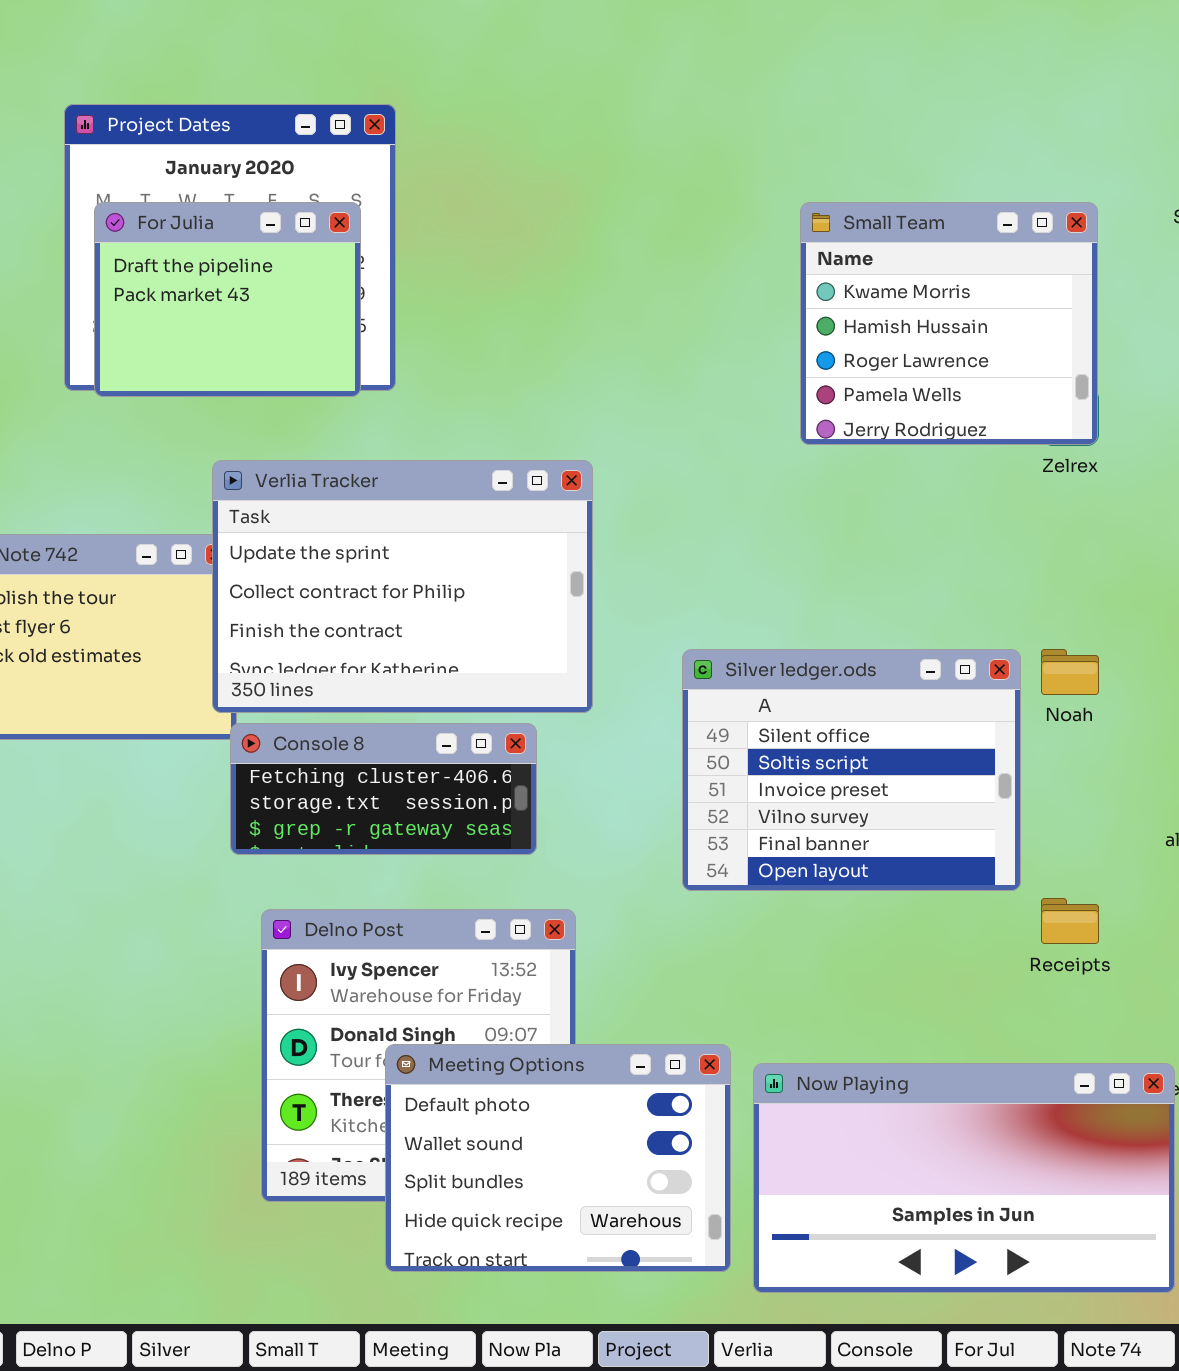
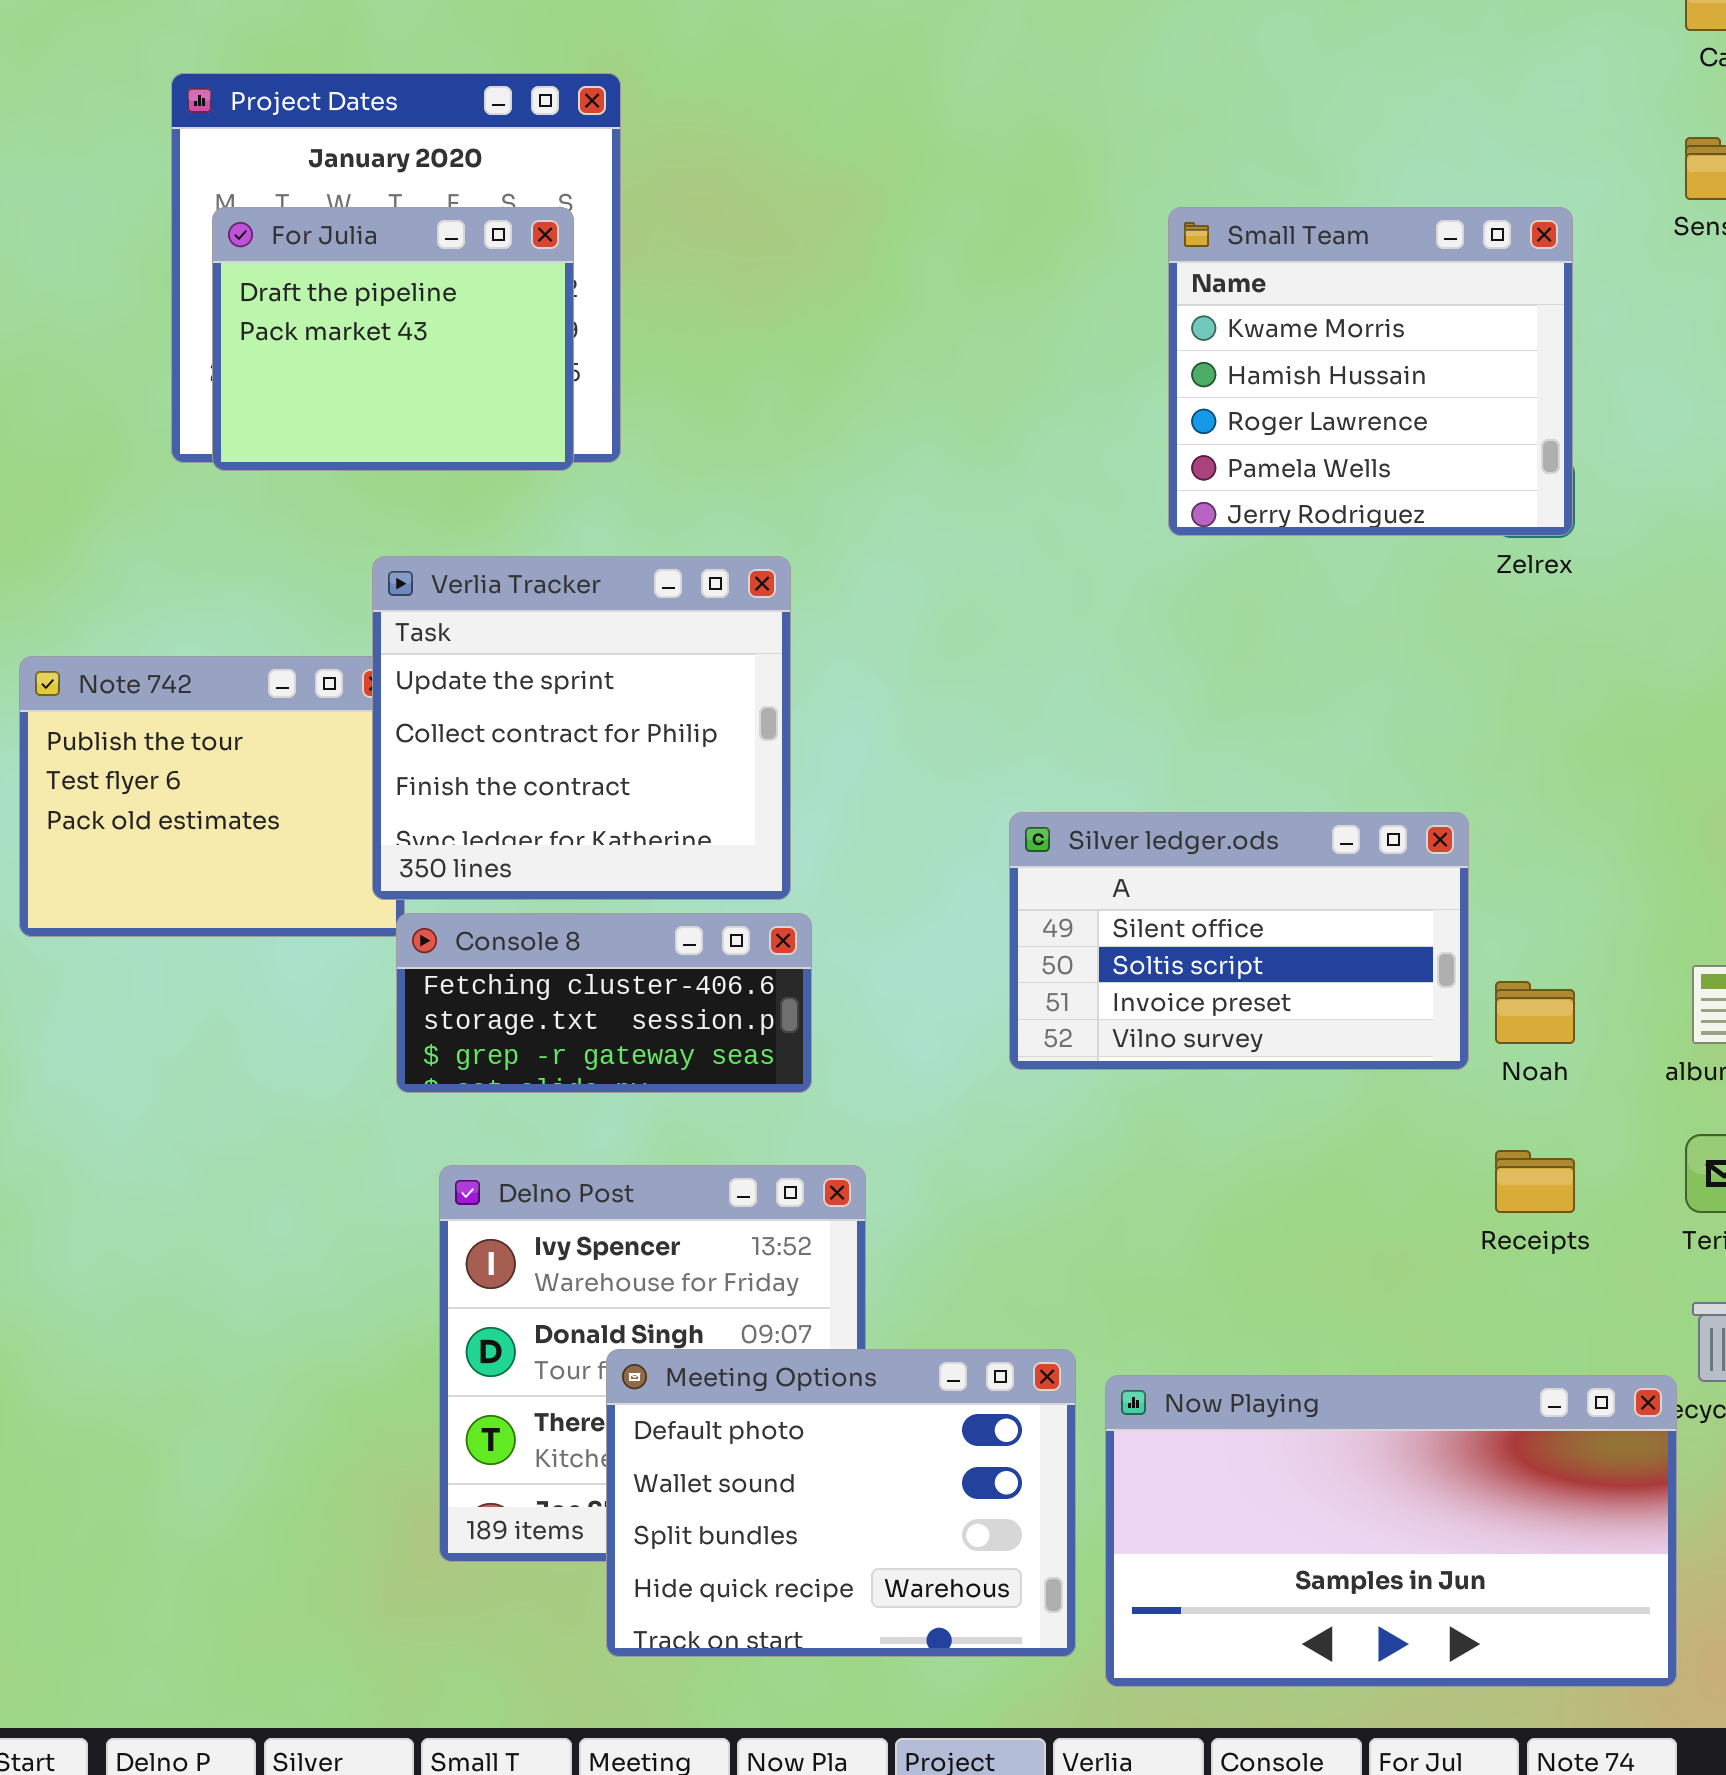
Verlia Tracker: [212,460,593,713] -> [372,556,791,900], resized
Silver ledger.ods: [682,649,1021,891] -> [1009,812,1469,1070], resized
Noah: [1041,649,1099,695] -> [1495,981,1575,1044], moved

